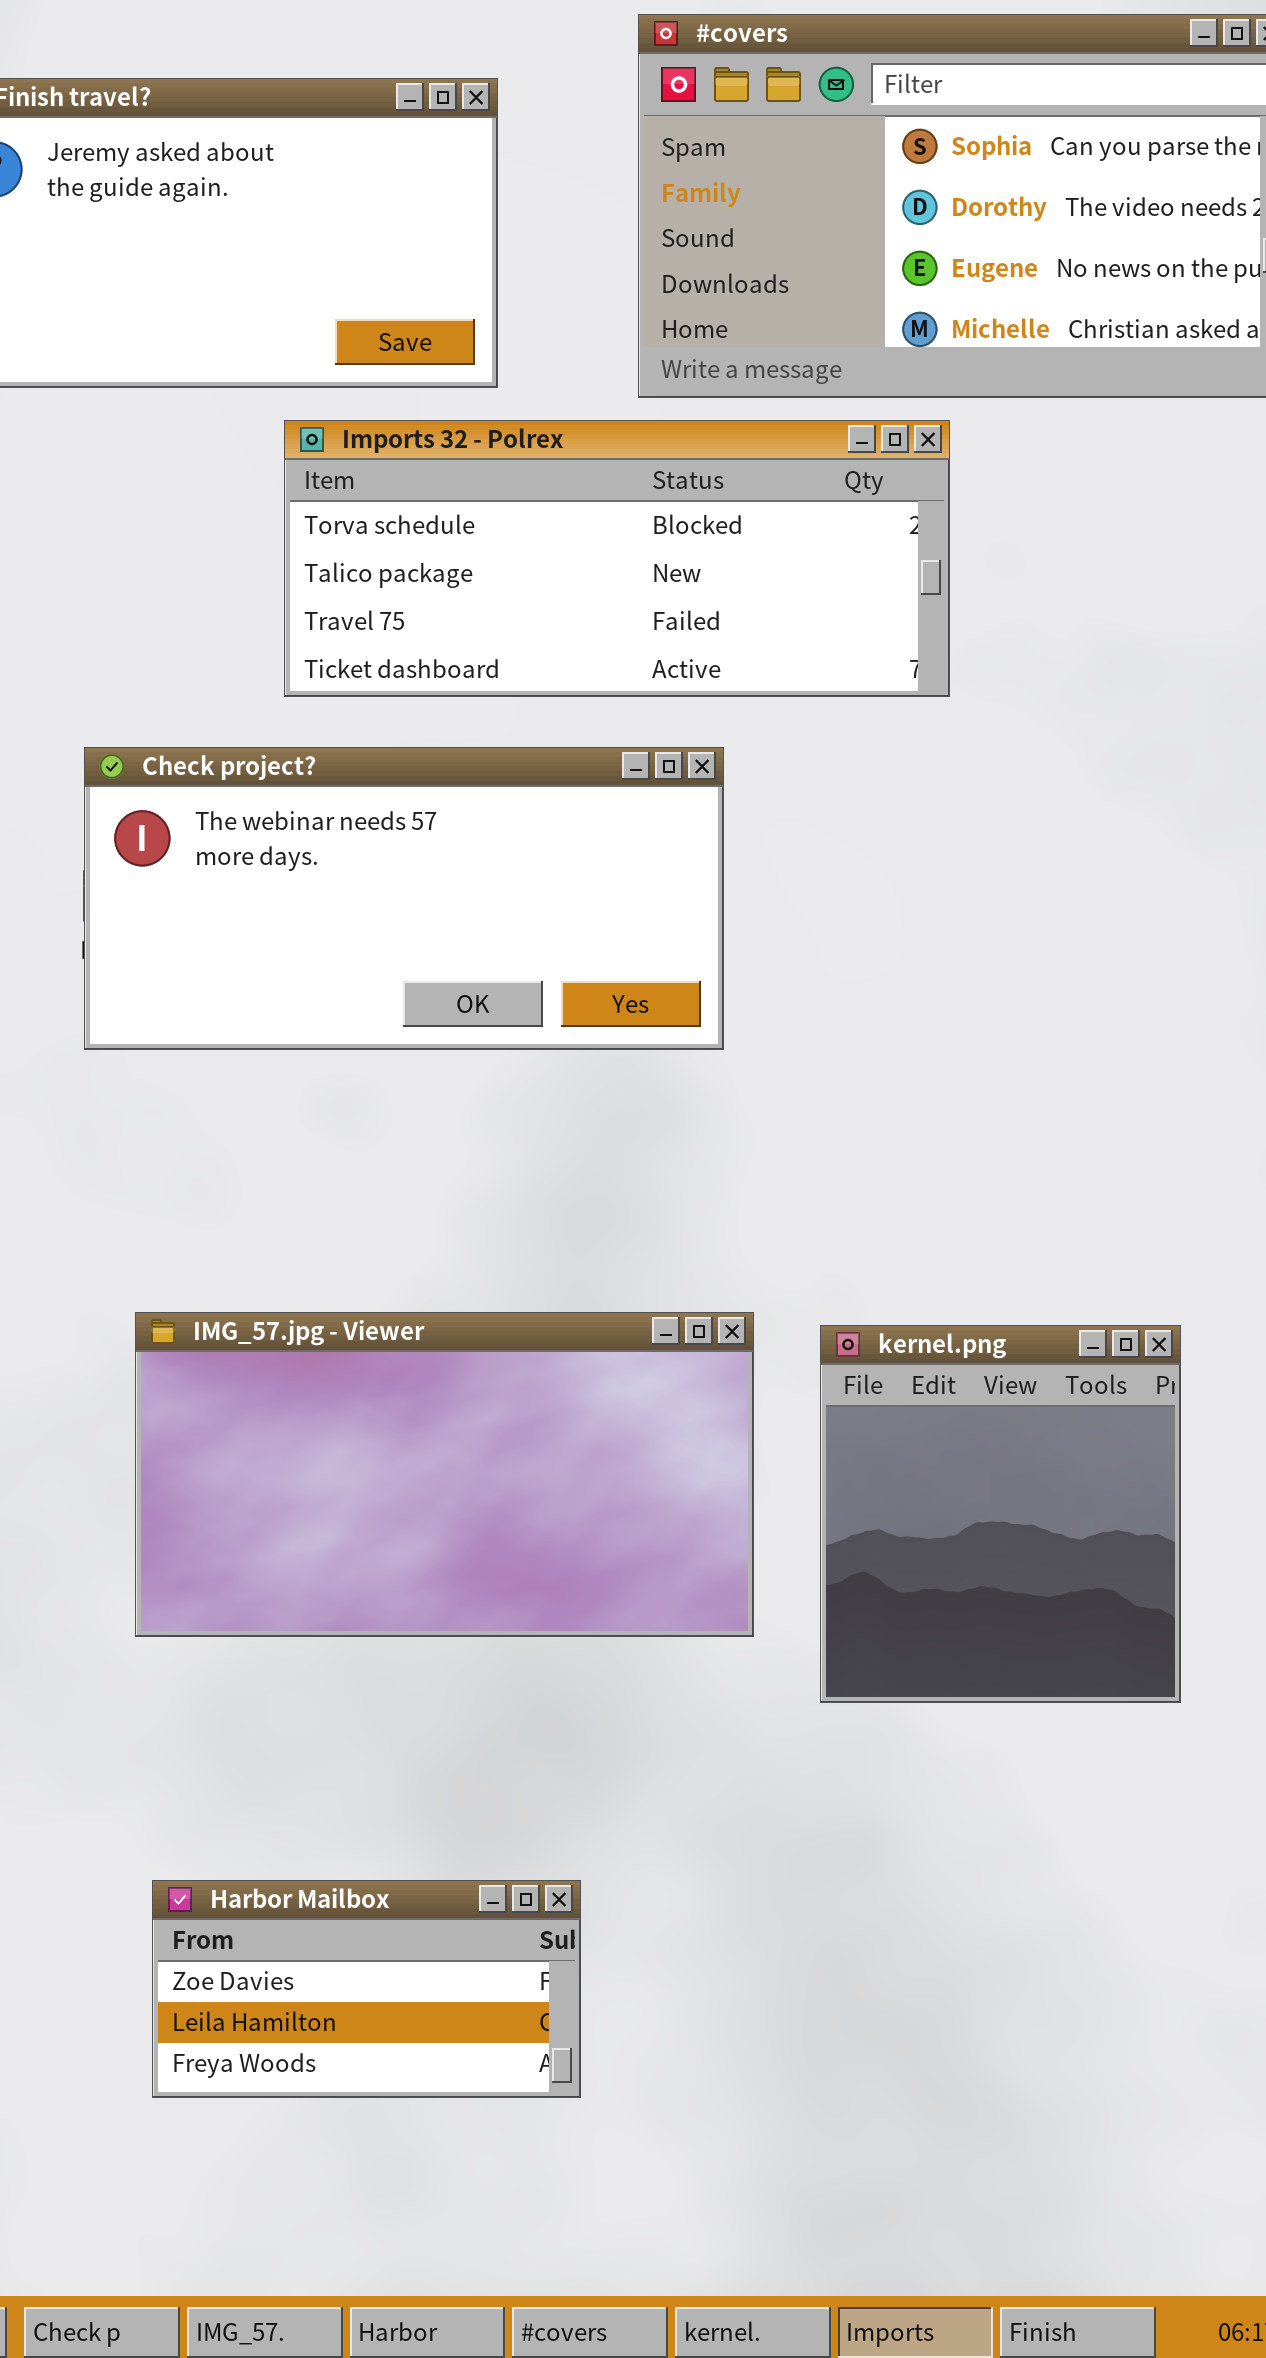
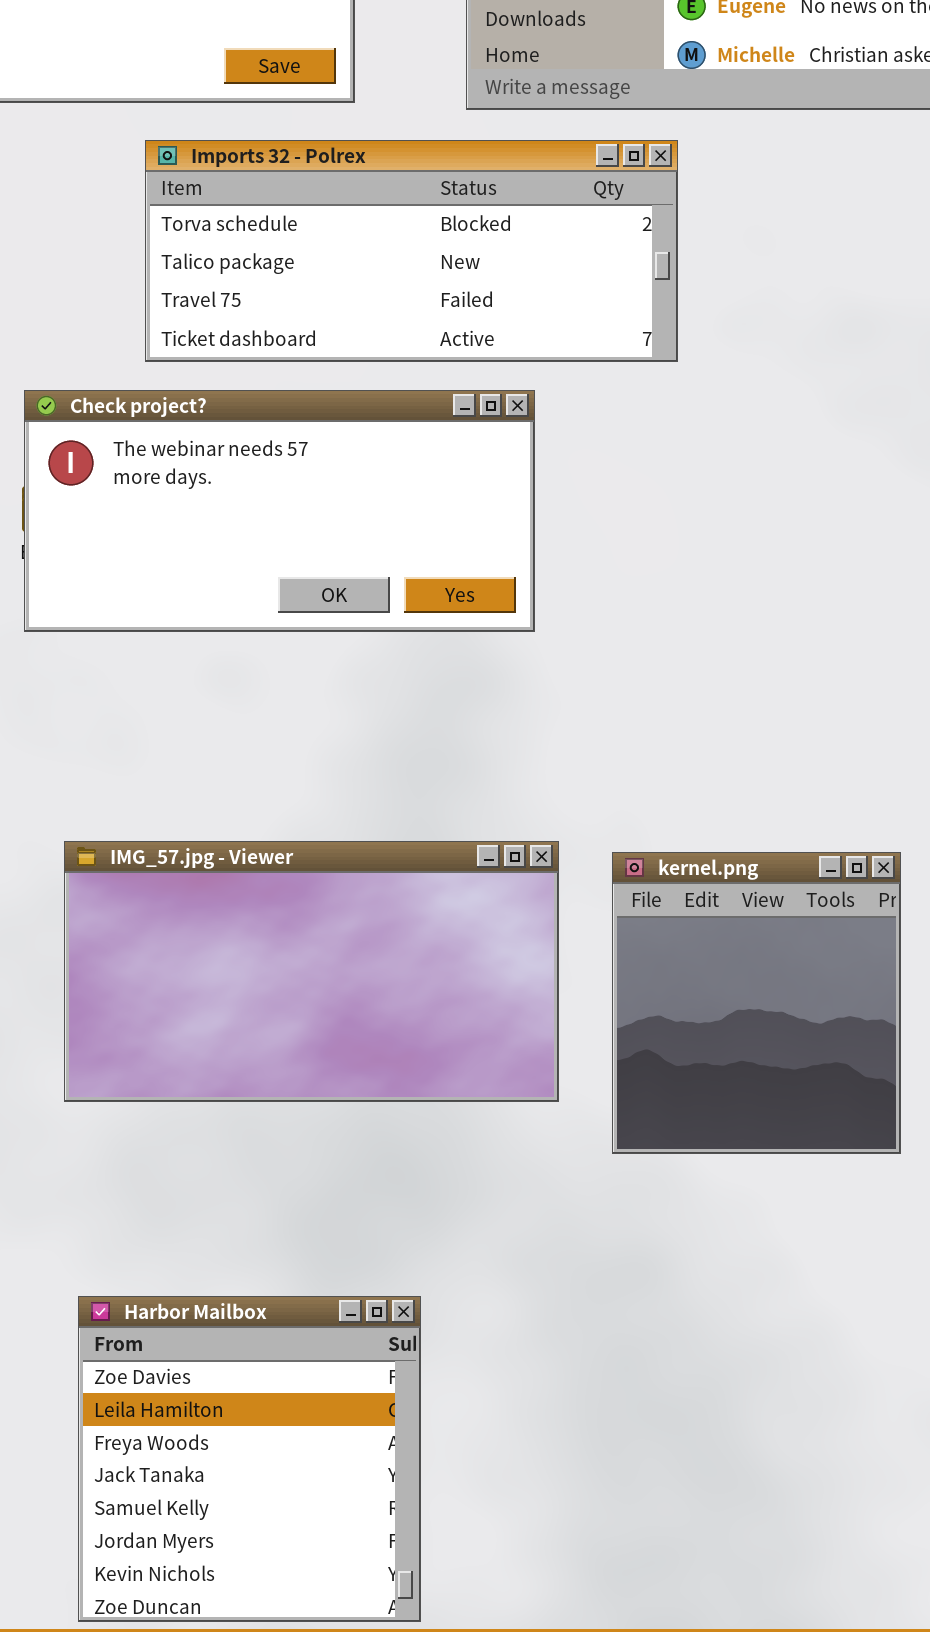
Imports 32 - Polrex: [284,420,950,697] -> [145,140,678,362], moved
Harbor Mailbox: [152,1880,581,2098] -> [78,1296,421,1622], resized

